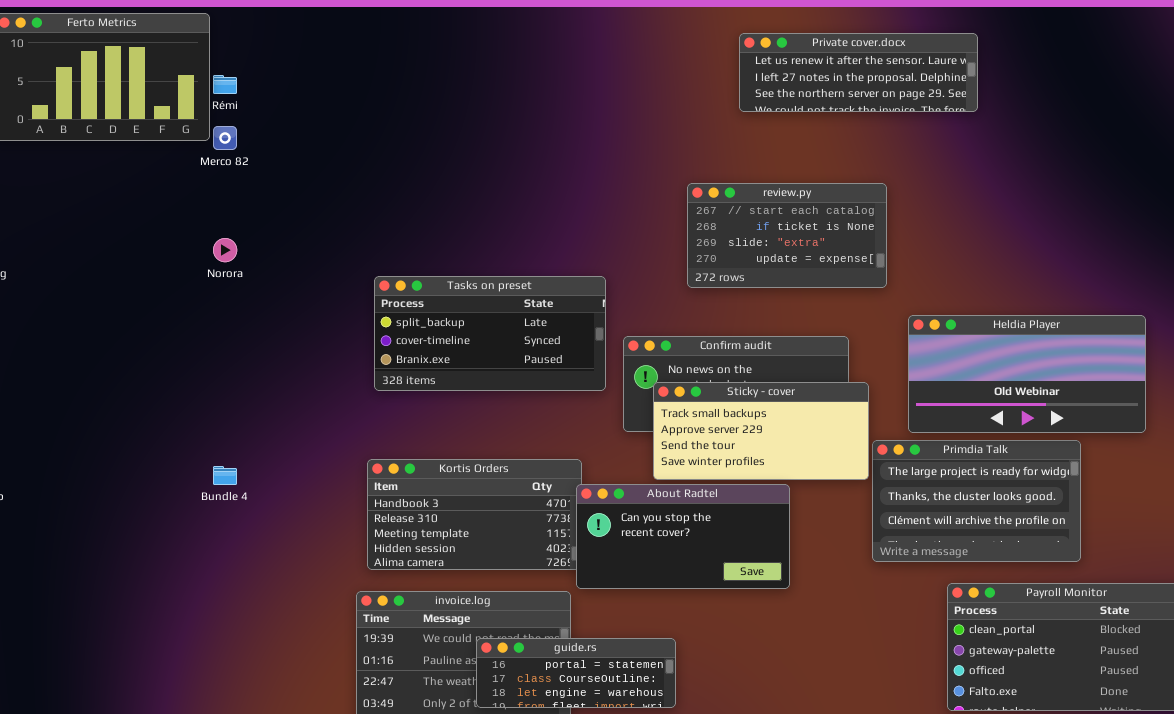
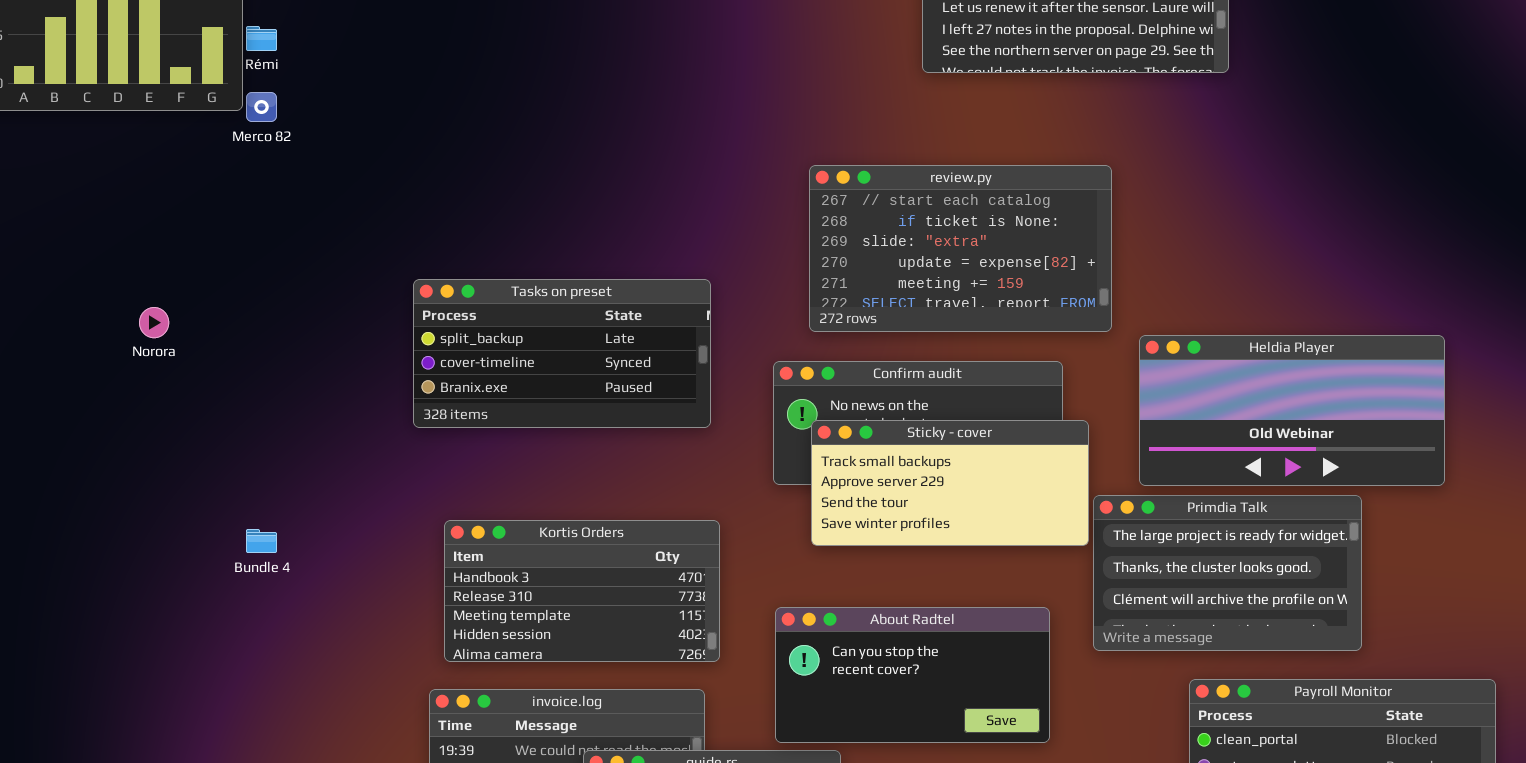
review.py: [687,183,887,288] -> [809,165,1112,332], resized
Norora: [213,238,237,262] -> [139,307,169,338], moved
Tasks on preset: [374,276,606,391] -> [413,279,711,428], moved
About Radtel: [576,484,790,589] -> [775,607,1050,743], moved

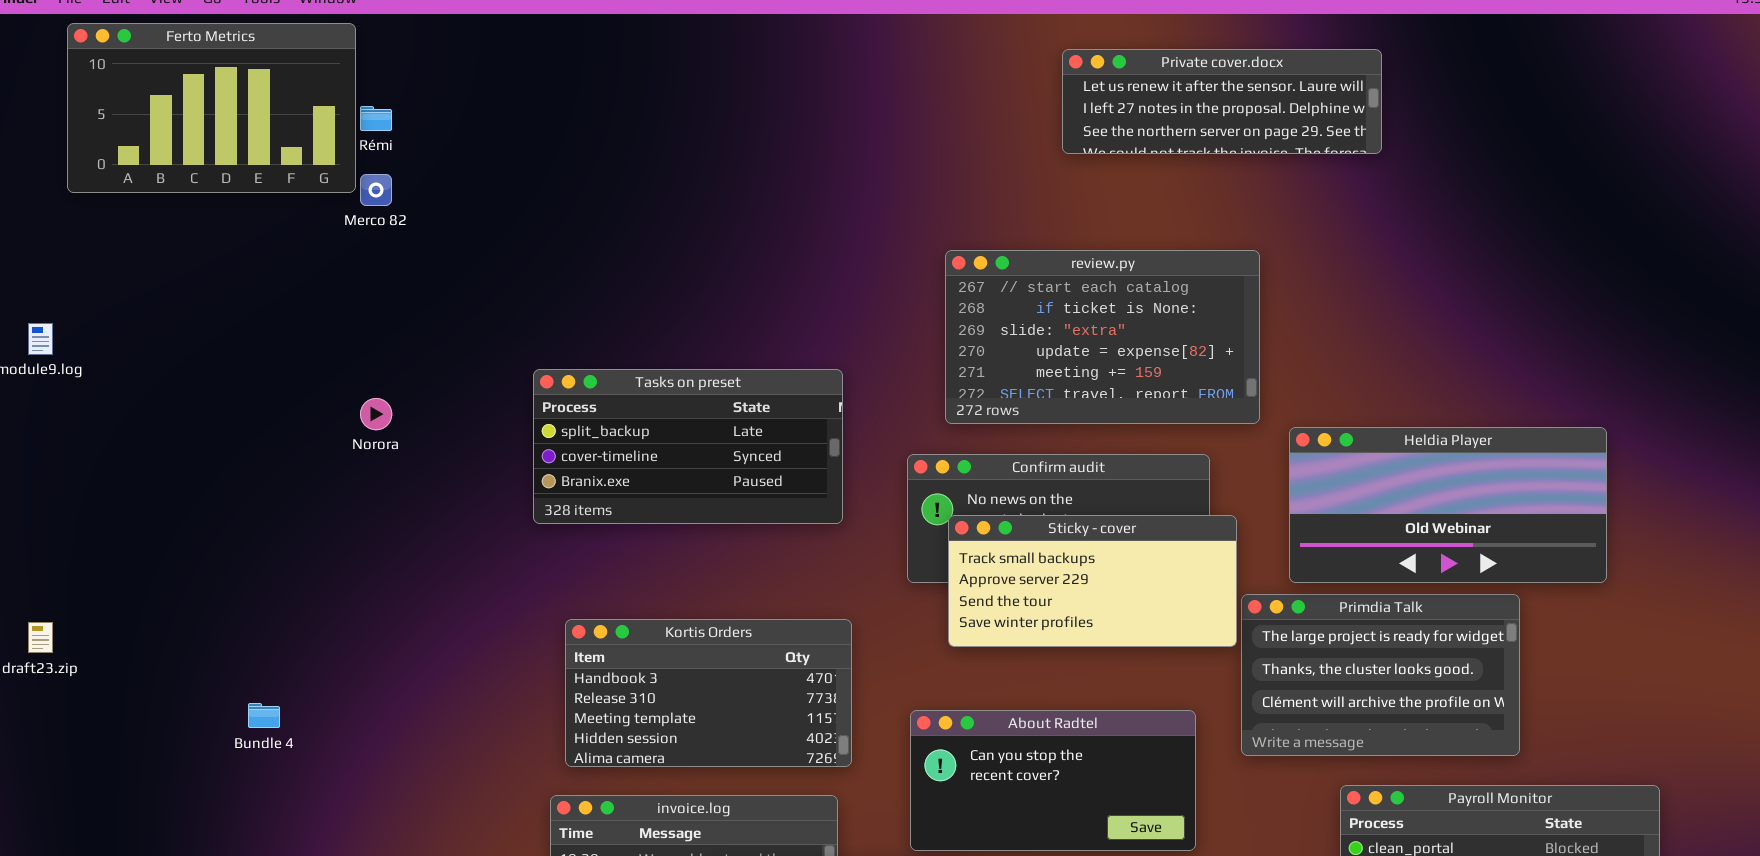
Norora: [139,307,169,338] -> [360,398,392,430], moved
Bundle 4: [246,529,277,553] -> [248,703,280,728], moved

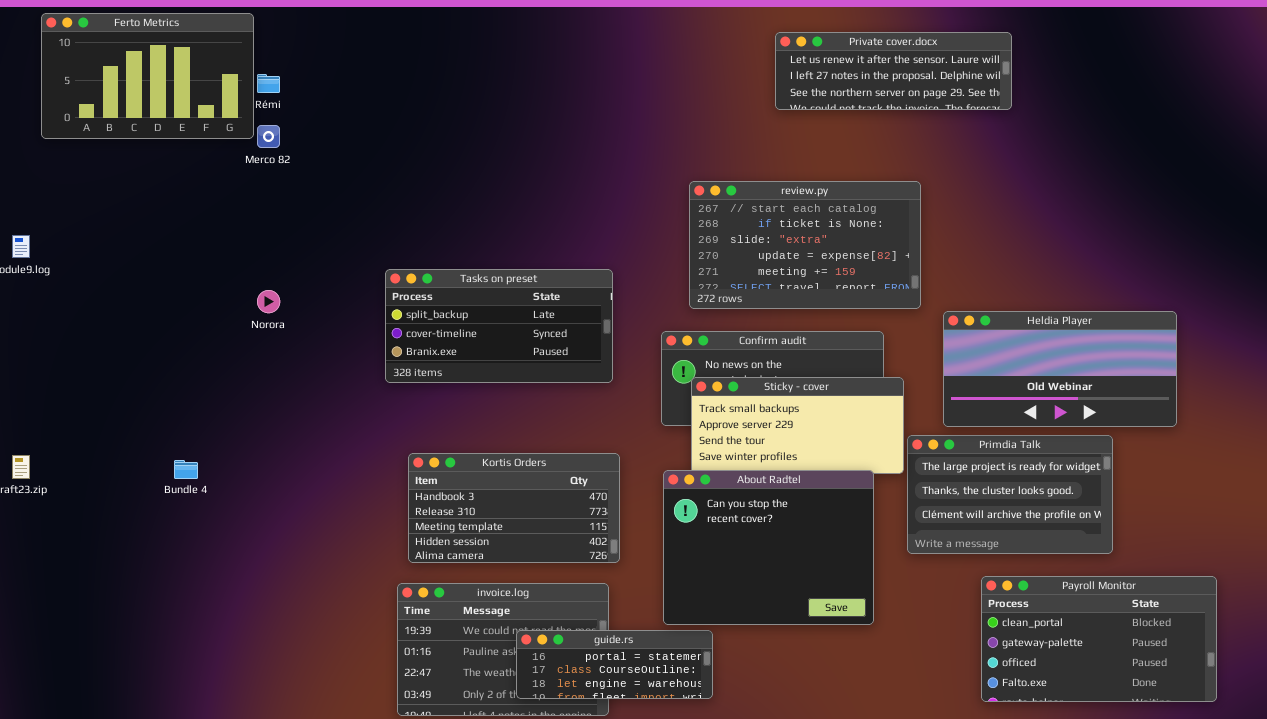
Bundle 4: [248,703,280,728] -> [174,460,198,479], moved
About Radtel: [910,710,1196,851] -> [663,470,874,625], resized

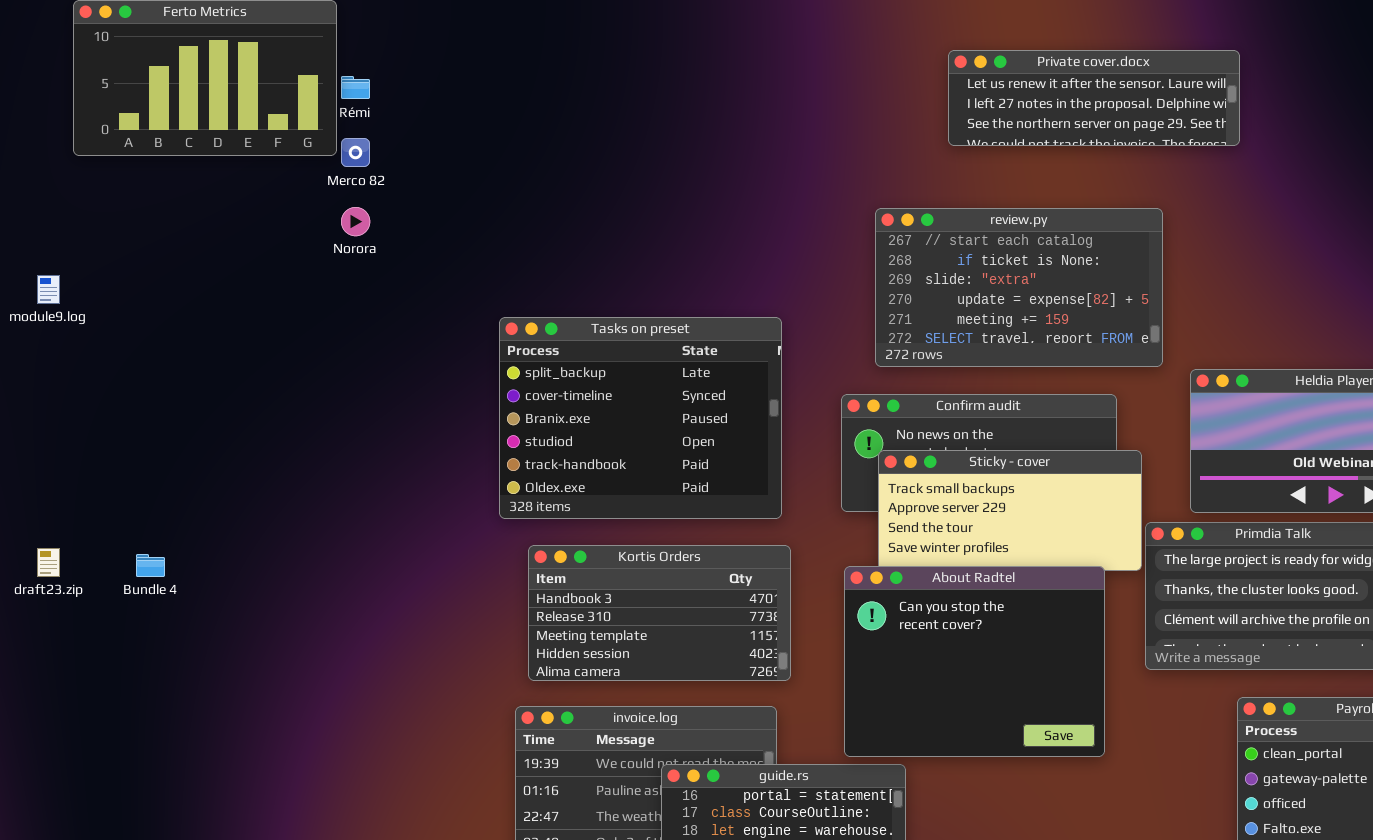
Private cover.docx: [775,32,1012,110] -> [948,50,1240,146], moved
Tasks on preset: [385,269,613,383] -> [499,317,782,519], resized
Norora: [257,290,280,313] -> [341,207,370,236], moved
Bundle 4: [174,460,198,479] -> [136,554,165,577], moved

